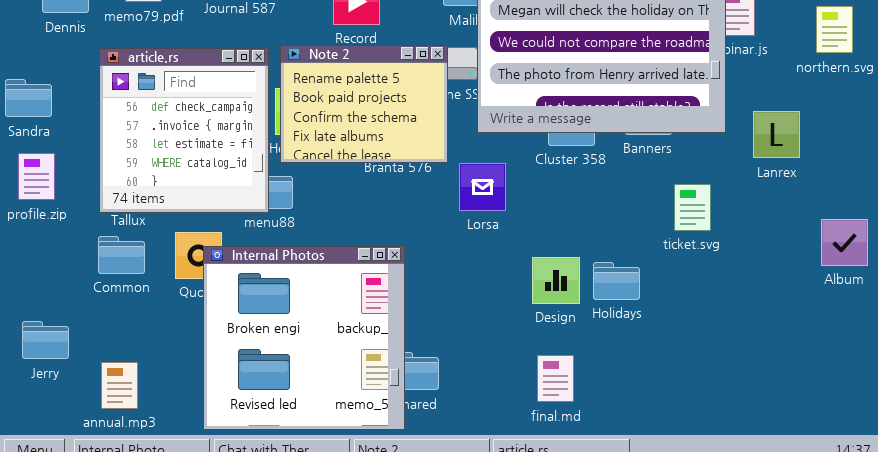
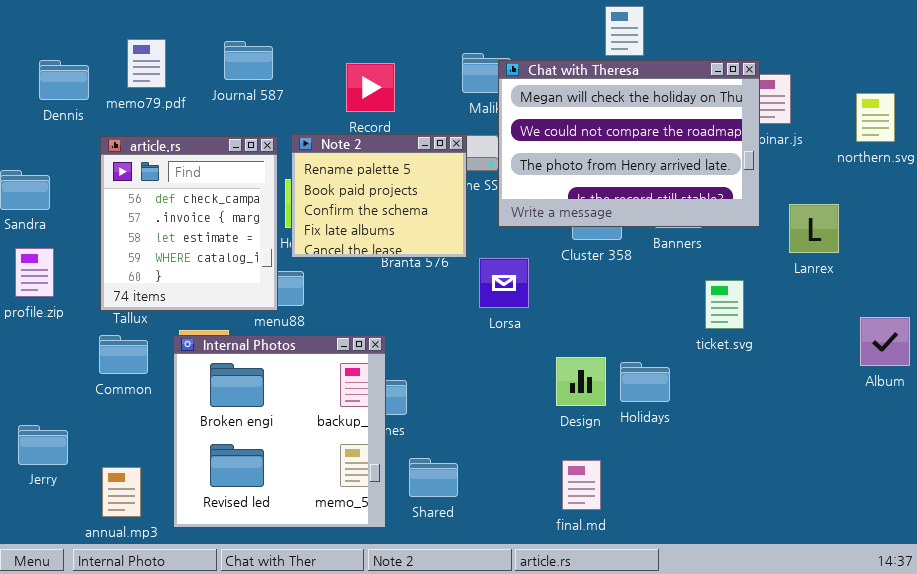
Internal Photos: [203,246,405,430] -> [173,335,386,528], moved

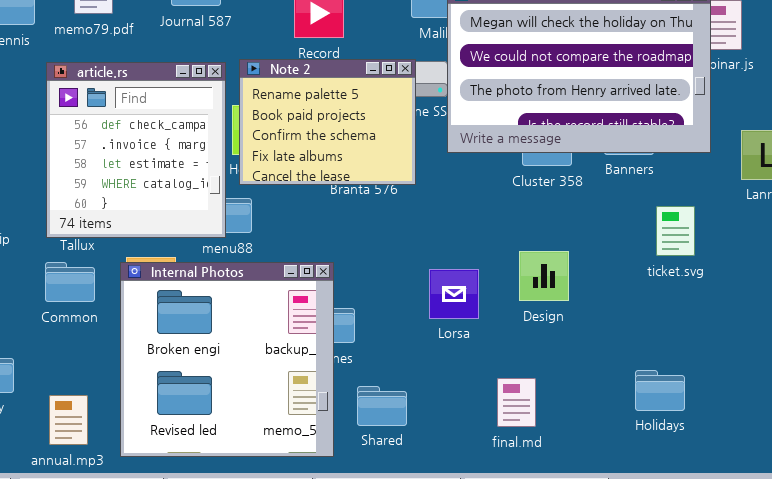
Lorsa: [479,258,529,308] -> [429,269,479,319], moved
Design: [556,357,606,406] -> [519,251,569,301], moved
Holidays: [620,362,670,402] -> [635,370,685,411], moved
final.md: [562,460,601,510] -> [497,378,536,427], moved

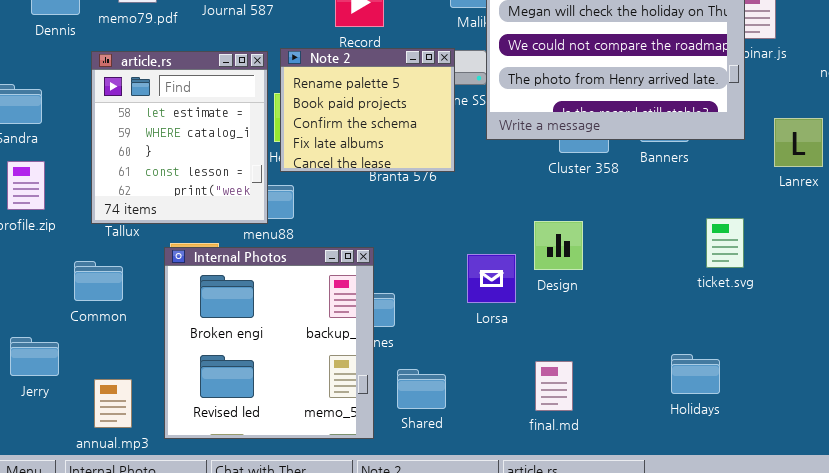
article.rs: [46,62,226,238] -> [91,51,268,224], scrolled down 2 rows
ticket.svg: [656,206,695,256] -> [706,218,744,268], moved
Design: [519,251,569,301] -> [534,221,583,270], moved
Common: [45,262,95,302] -> [74,261,123,301], moved

